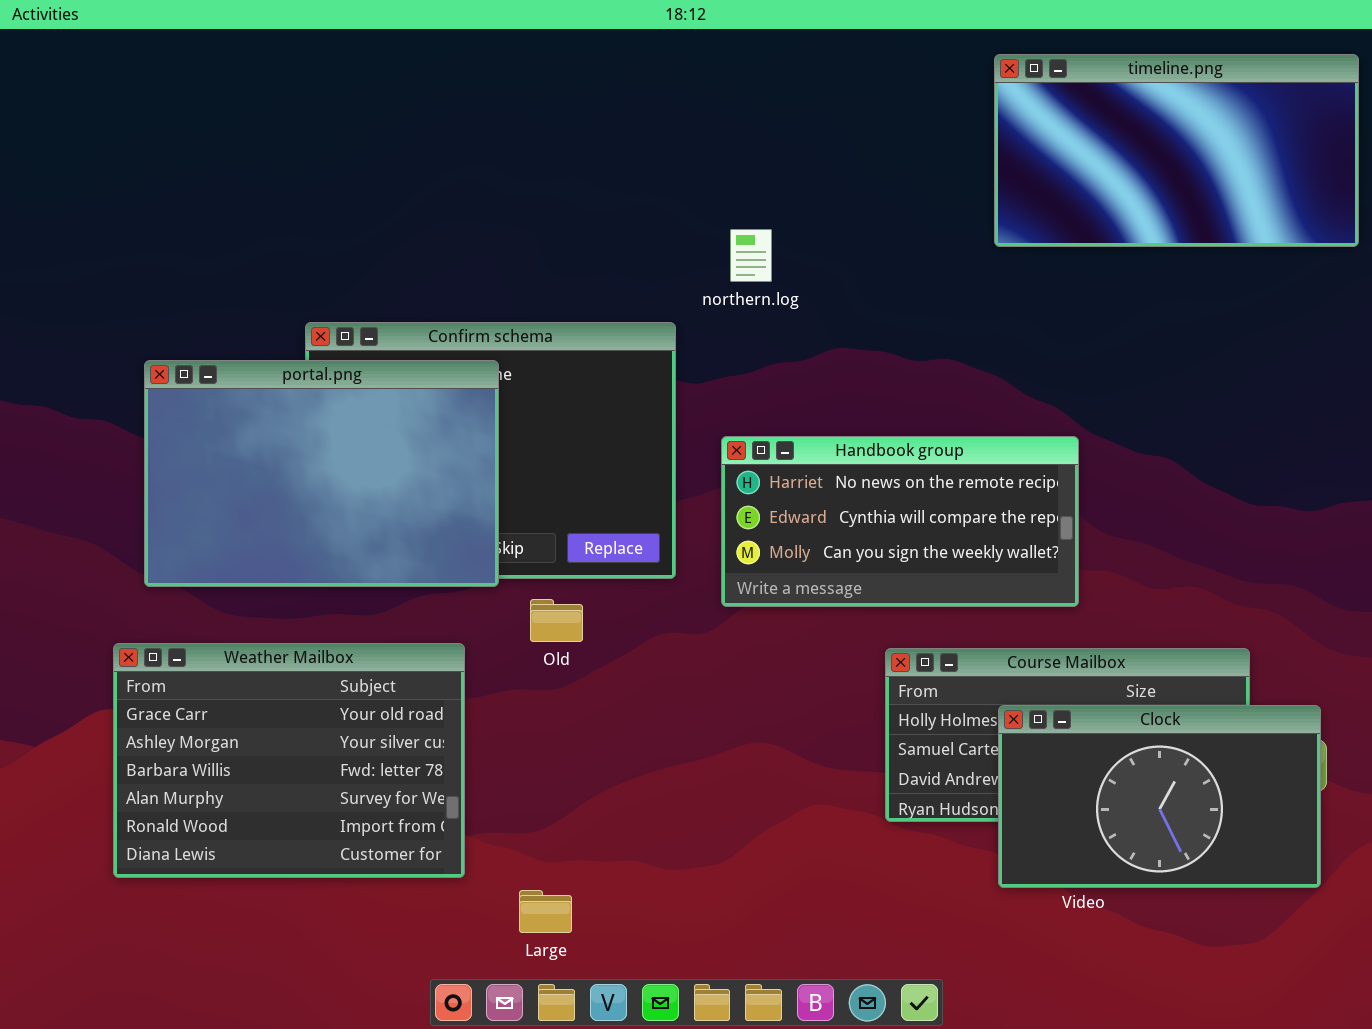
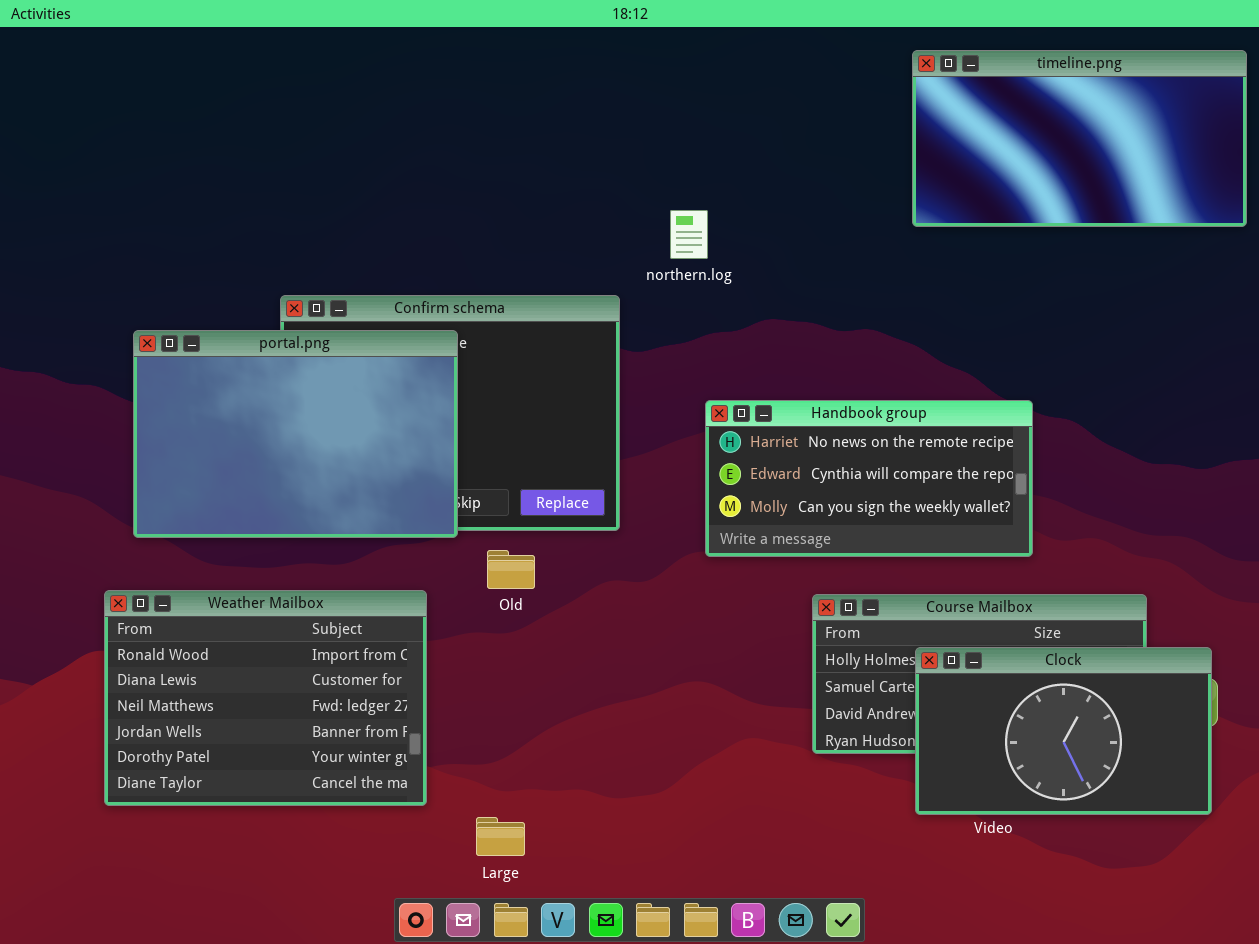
Handbook group: [721,436,1079,607] -> [705,400,1033,557], moved
Weather Mailbox: [113,643,465,878] -> [104,590,427,806], scrolled down 4 rows

